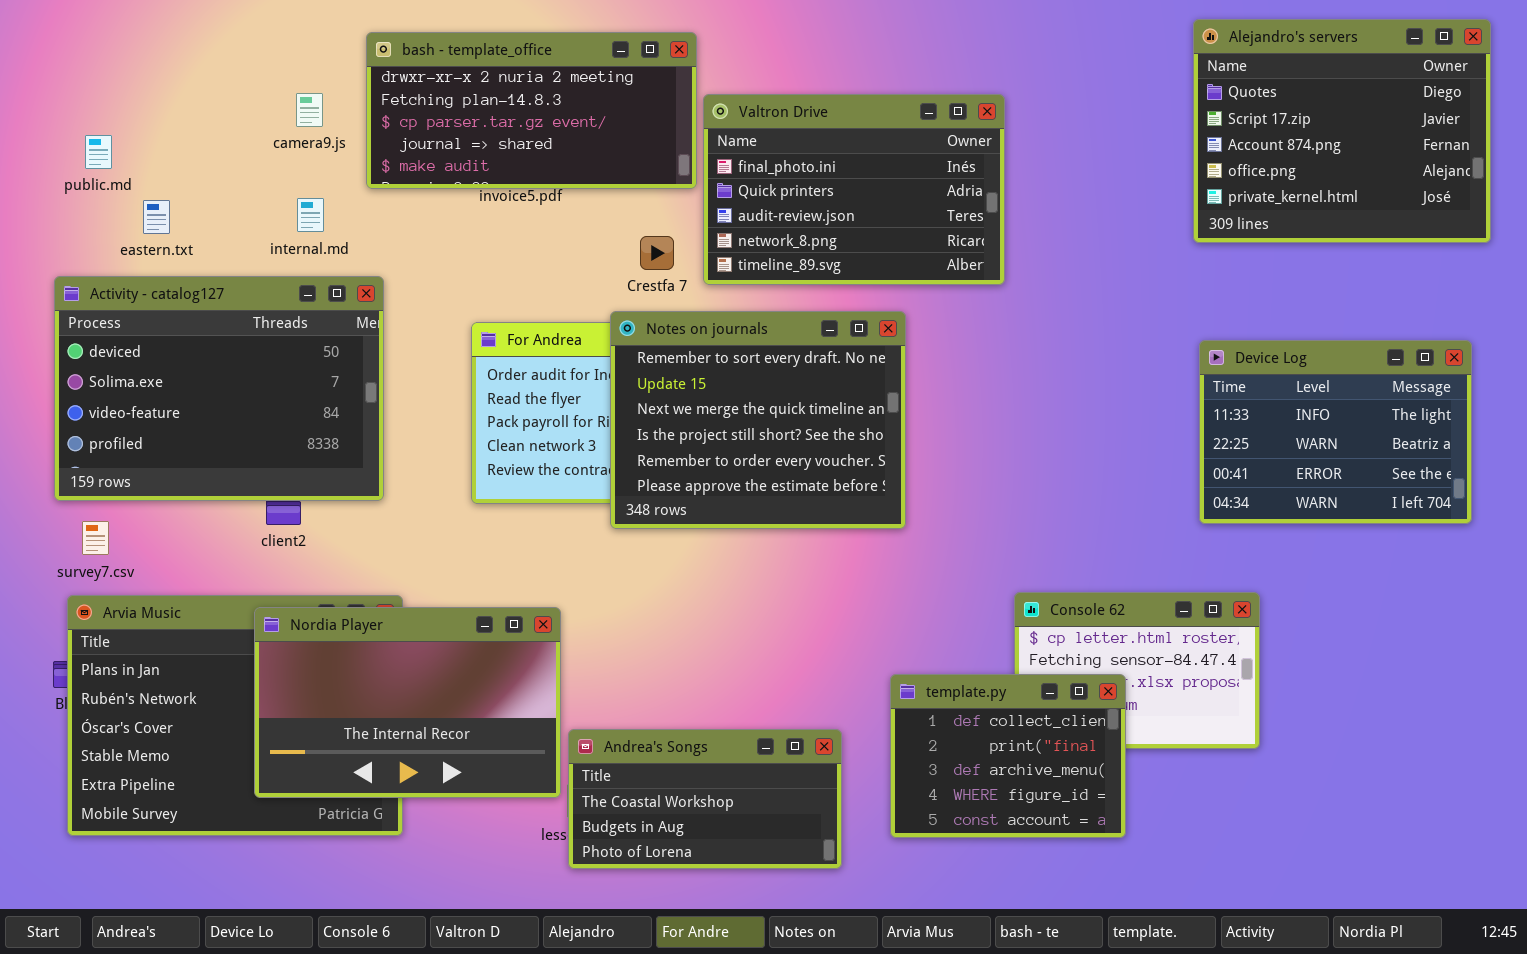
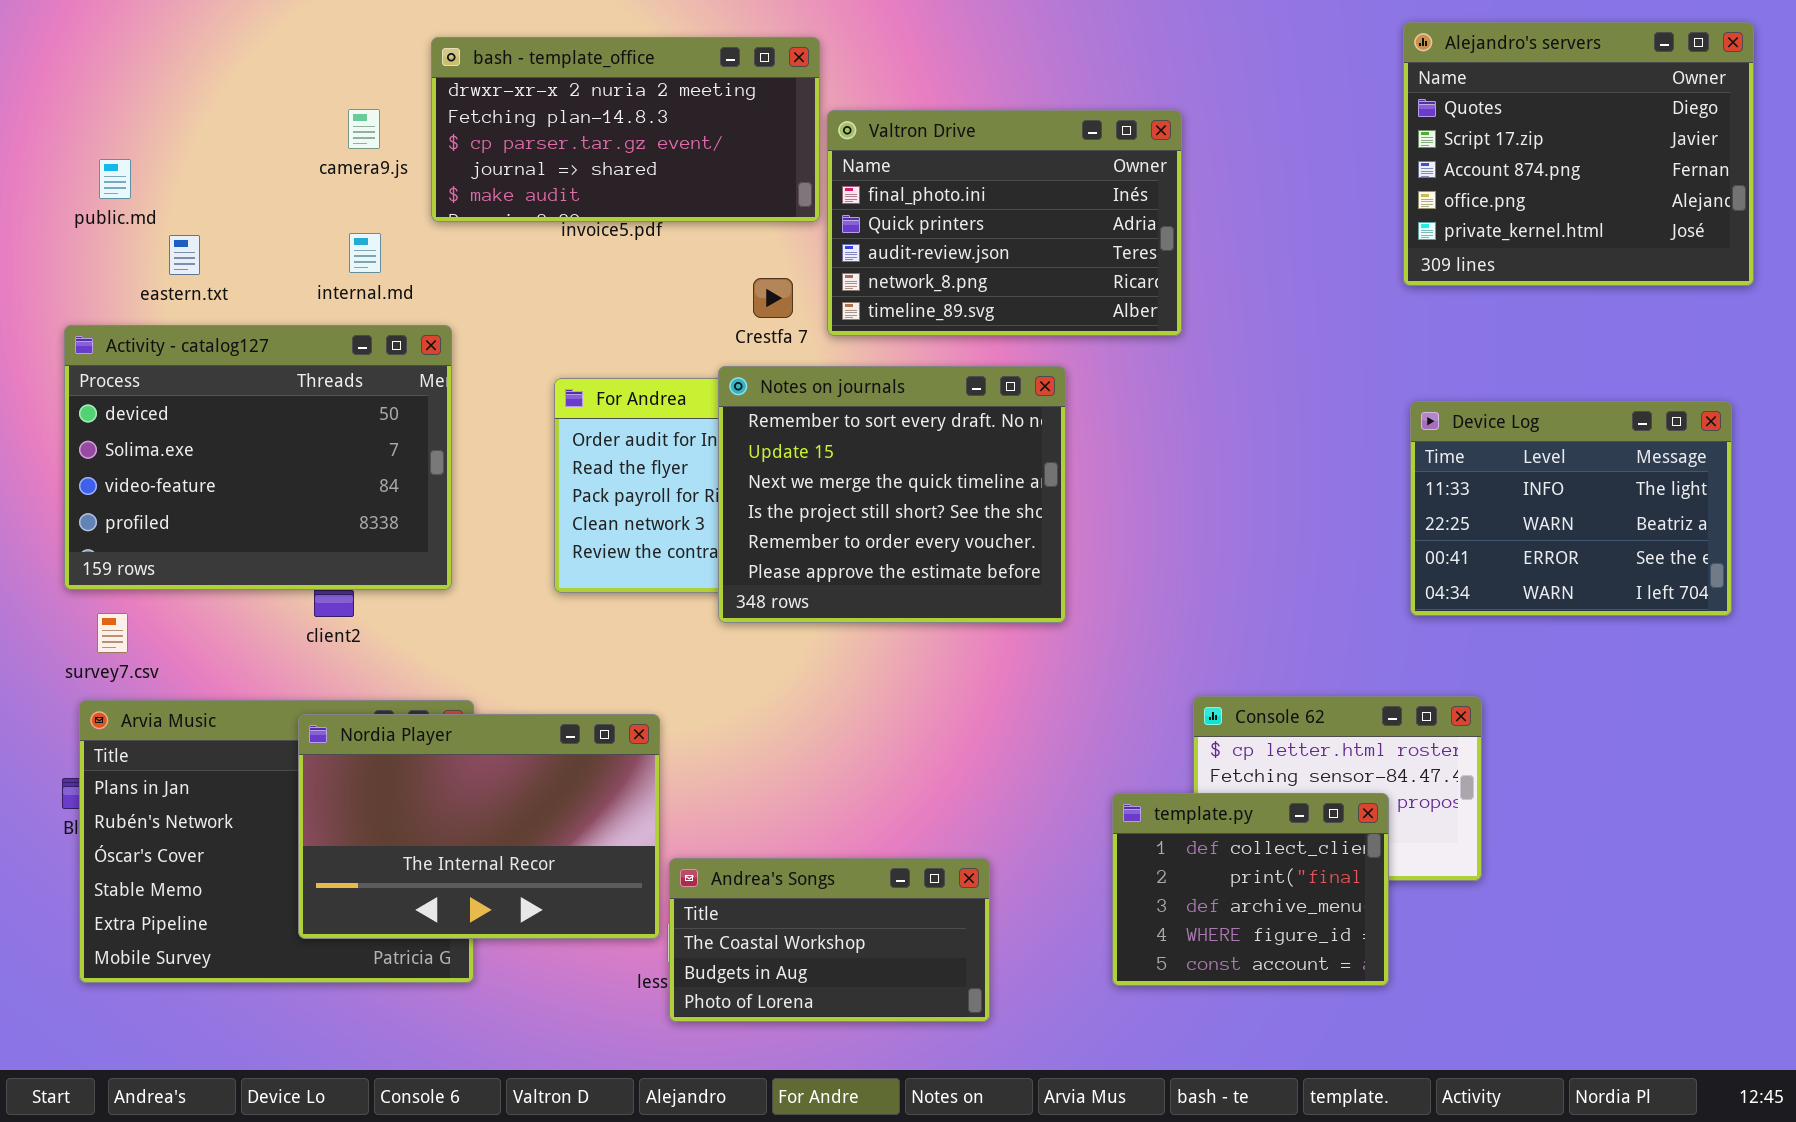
template.py: [890,674,1126,838] -> [1112,793,1389,986], moved

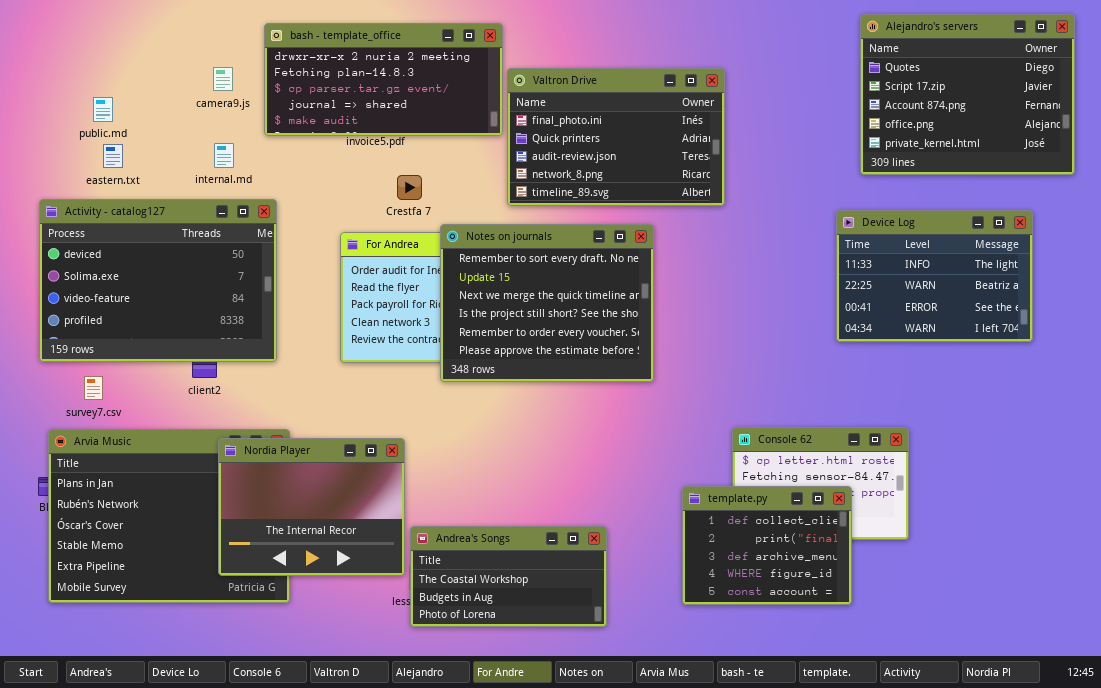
public.md: [99,159,131,199] -> [93,97,113,122], moved
Crestfa 7: [753,278,793,318] -> [397,175,422,200], moved
Device Log: [1410,401,1732,616] -> [836,210,1033,342], moved
survey7.csv: [97,613,128,653] -> [84,376,103,400], moved
Nordia Player: [298,714,660,939] -> [218,438,405,576], resized

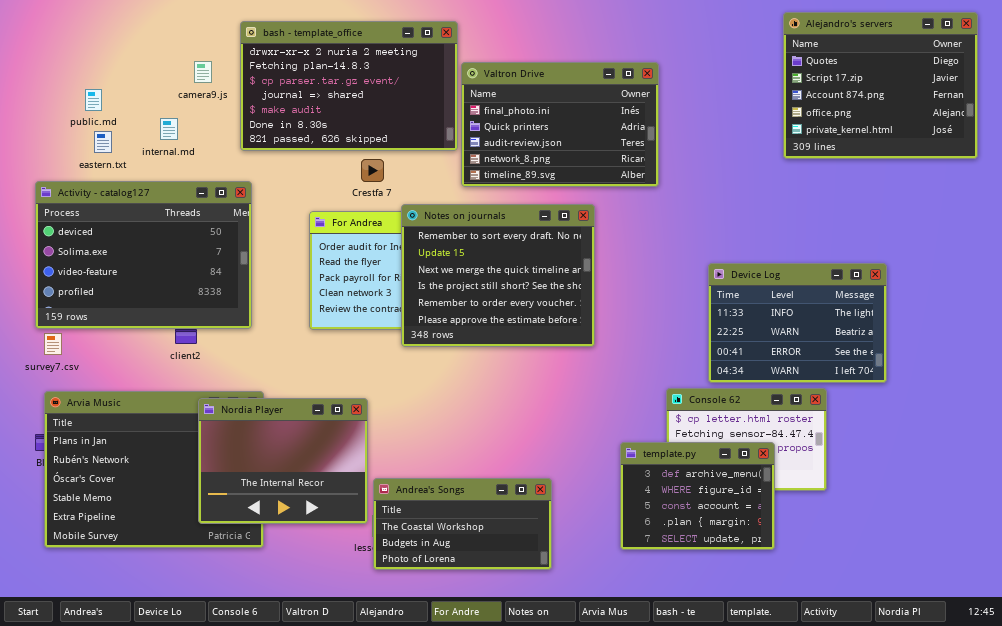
bash - template_office: [264,23,503,136] -> [240,21,458,151], resized
internal.md: [214,143,234,168] -> [160,118,178,140], moved
Device Log: [836,210,1033,342] -> [708,263,887,383], moved
survey7.csv: [84,376,103,400] -> [44,333,62,355], moved
template.py: [682,486,852,605] -> [620,442,775,550], scrolled down 2 rows

